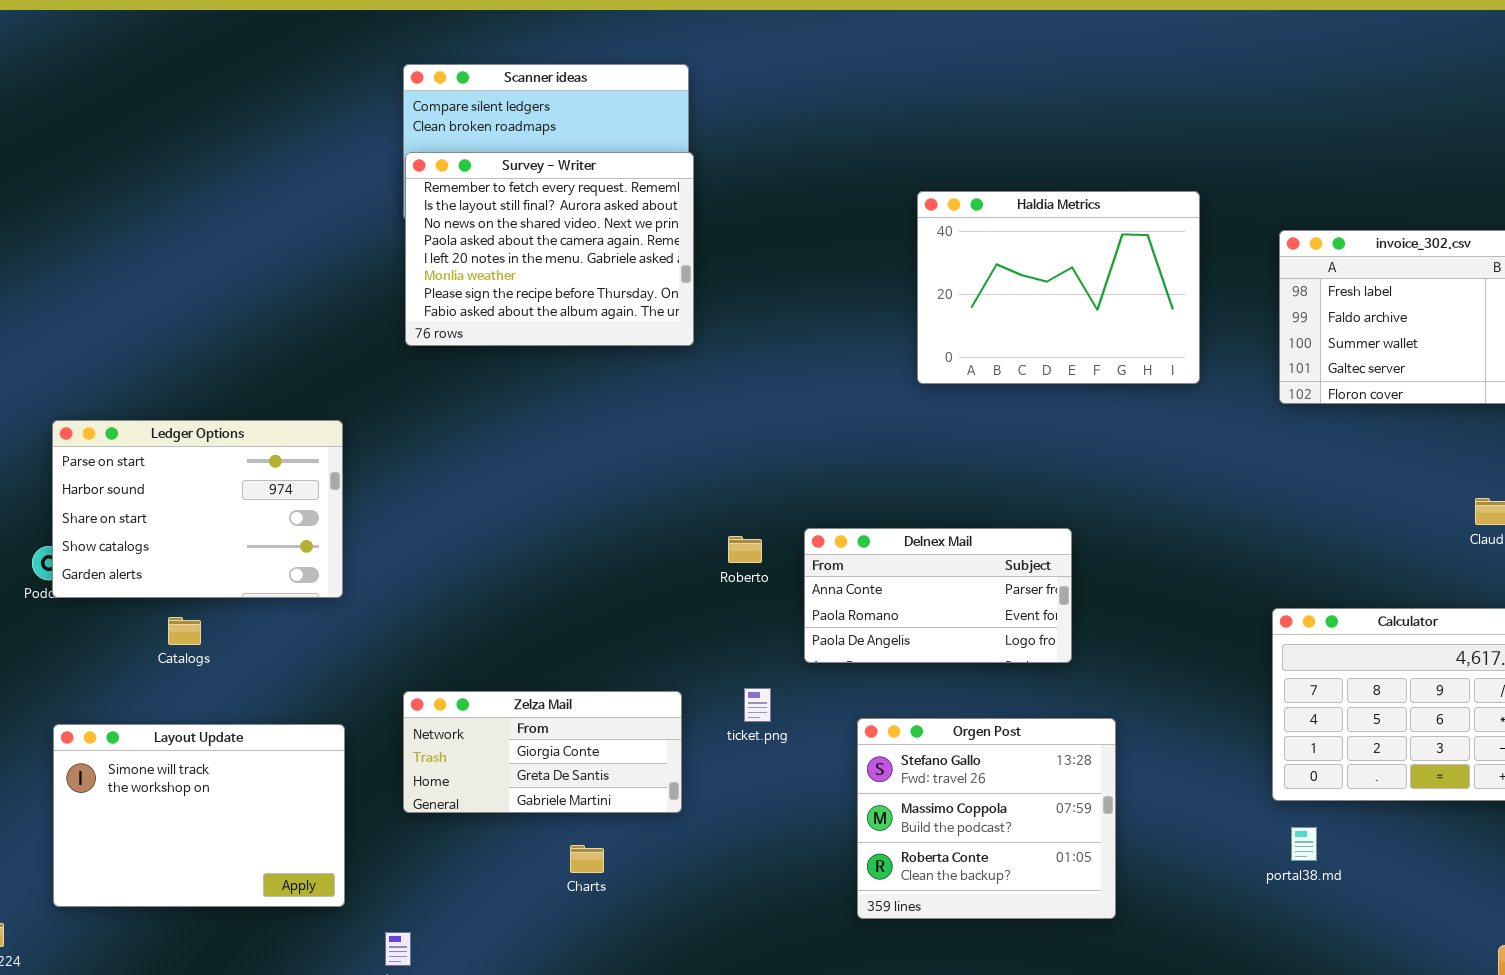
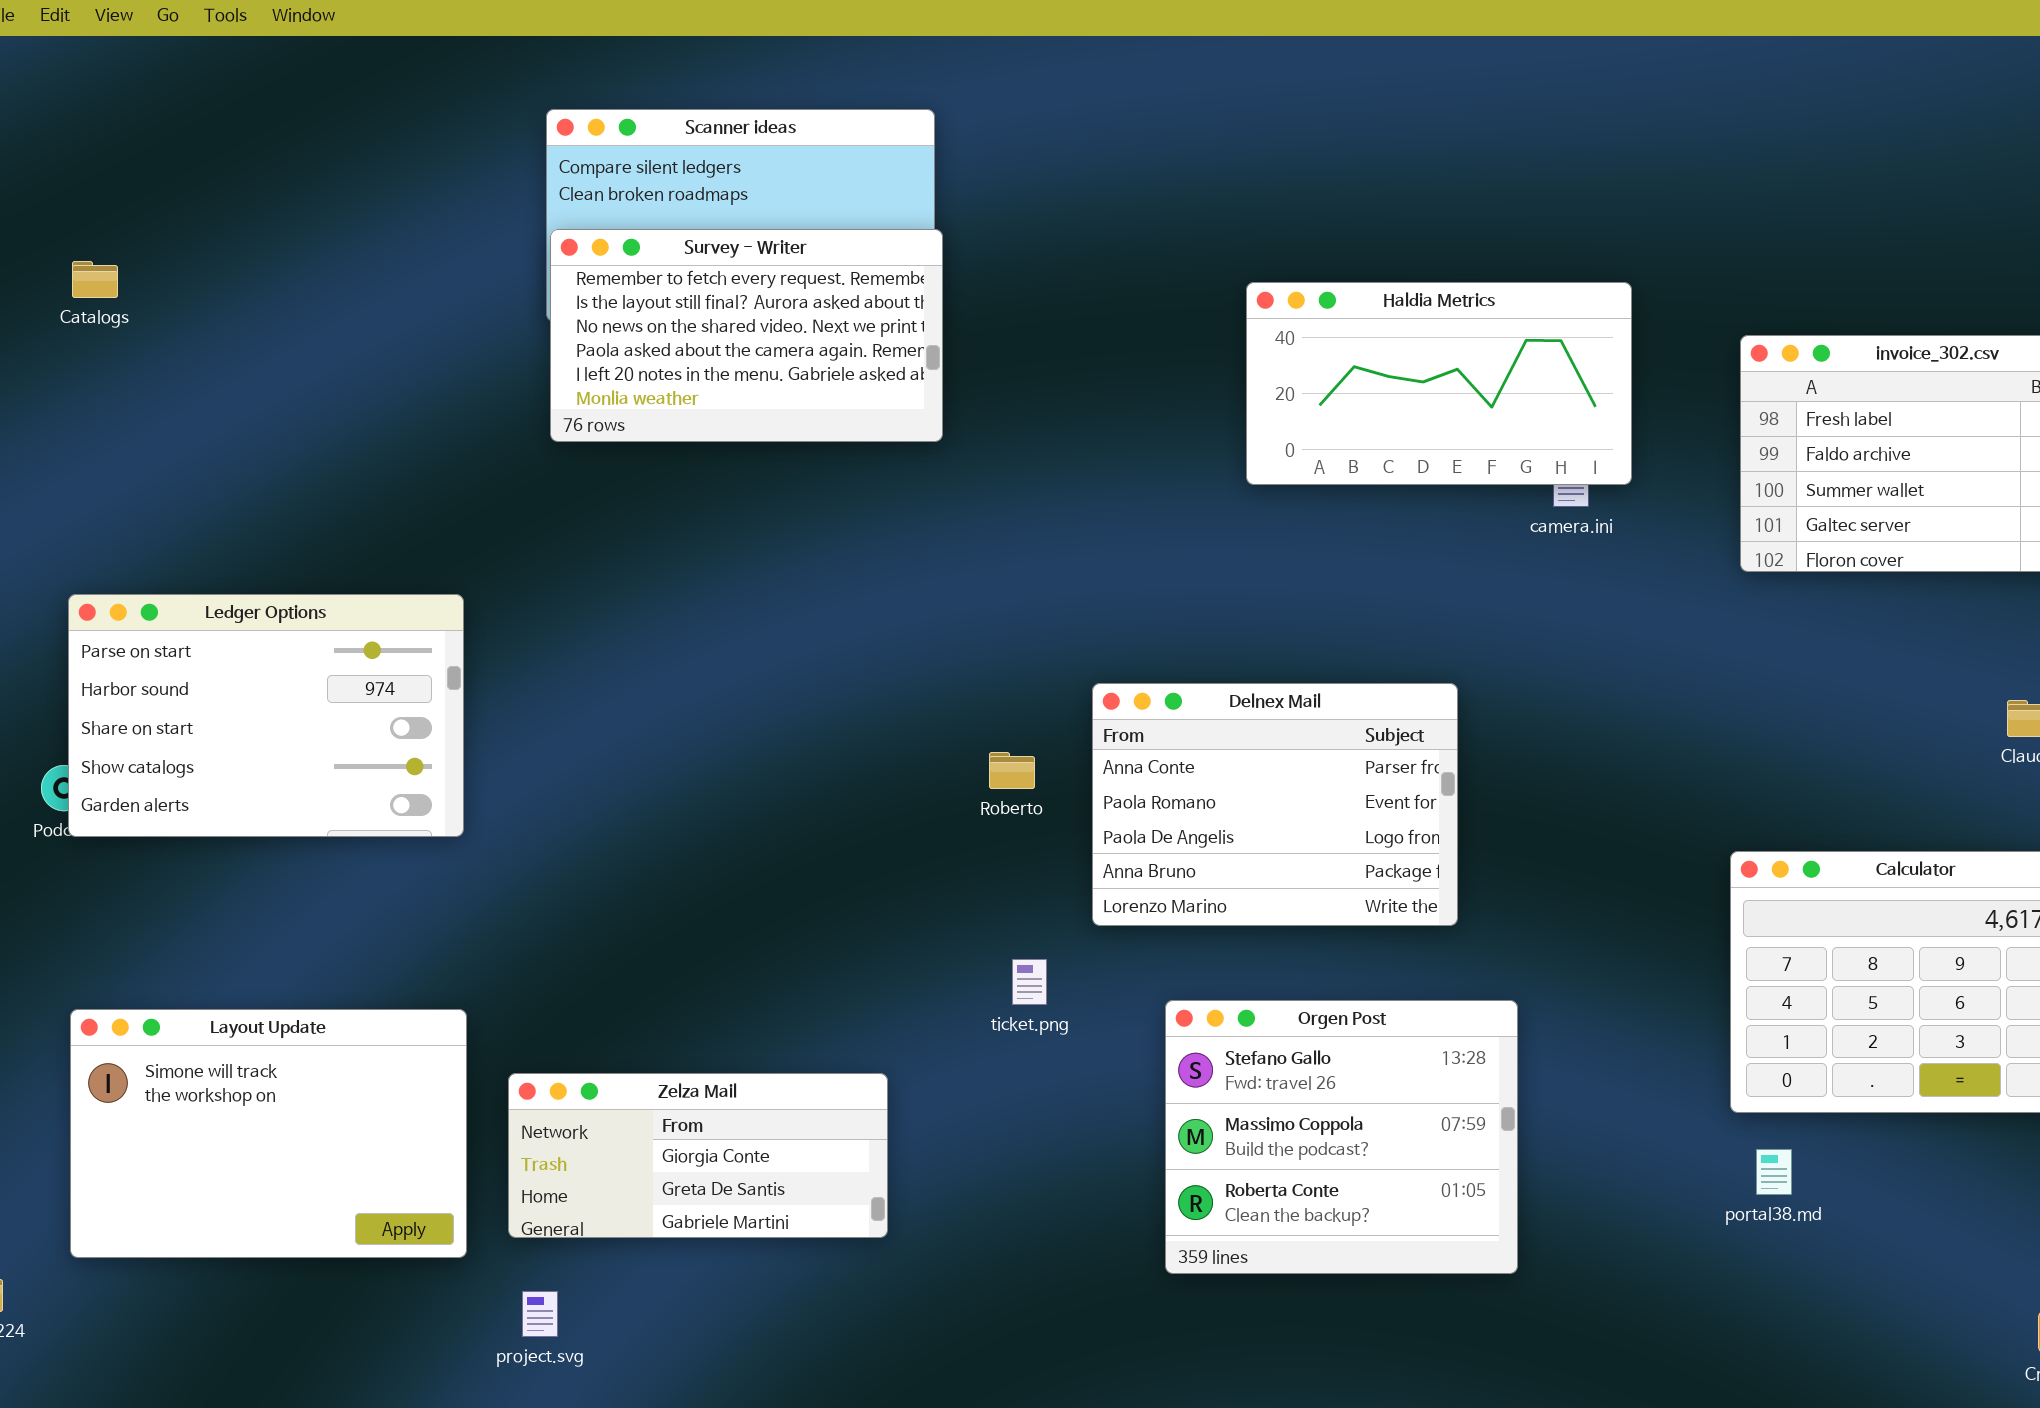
Survey - Writer: [405,152,694,346] -> [550,229,943,442], resized
Haldia Metrics: [917,191,1200,384] -> [1246,282,1632,485], resized
Delnex Mail: [804,528,1072,663] -> [1092,683,1458,926], resized
Catalogs: [168,617,201,645] -> [72,261,118,298], moved
Zelza Mail: [403,691,682,813] -> [508,1073,888,1238], moved

